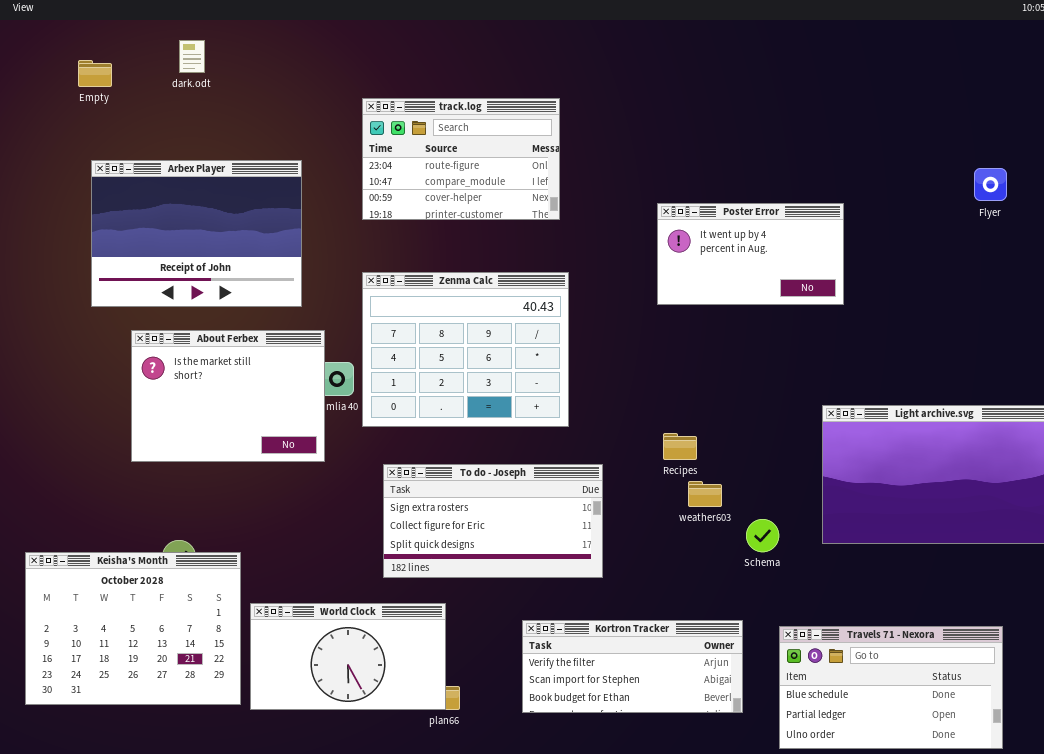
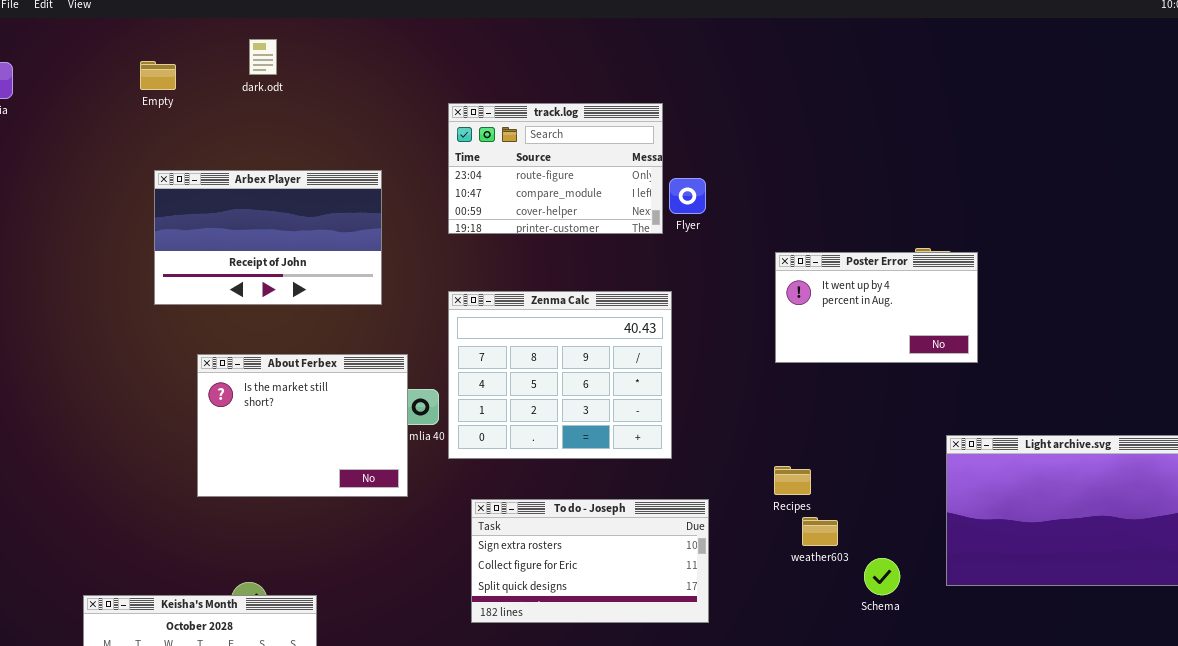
Arbex Player: [91,160,302,307] -> [154,170,382,305], resized
Flyer: [974,168,1007,201] -> [669,178,706,214], moved
Poster Error: [657,203,844,305] -> [775,252,978,363], moved

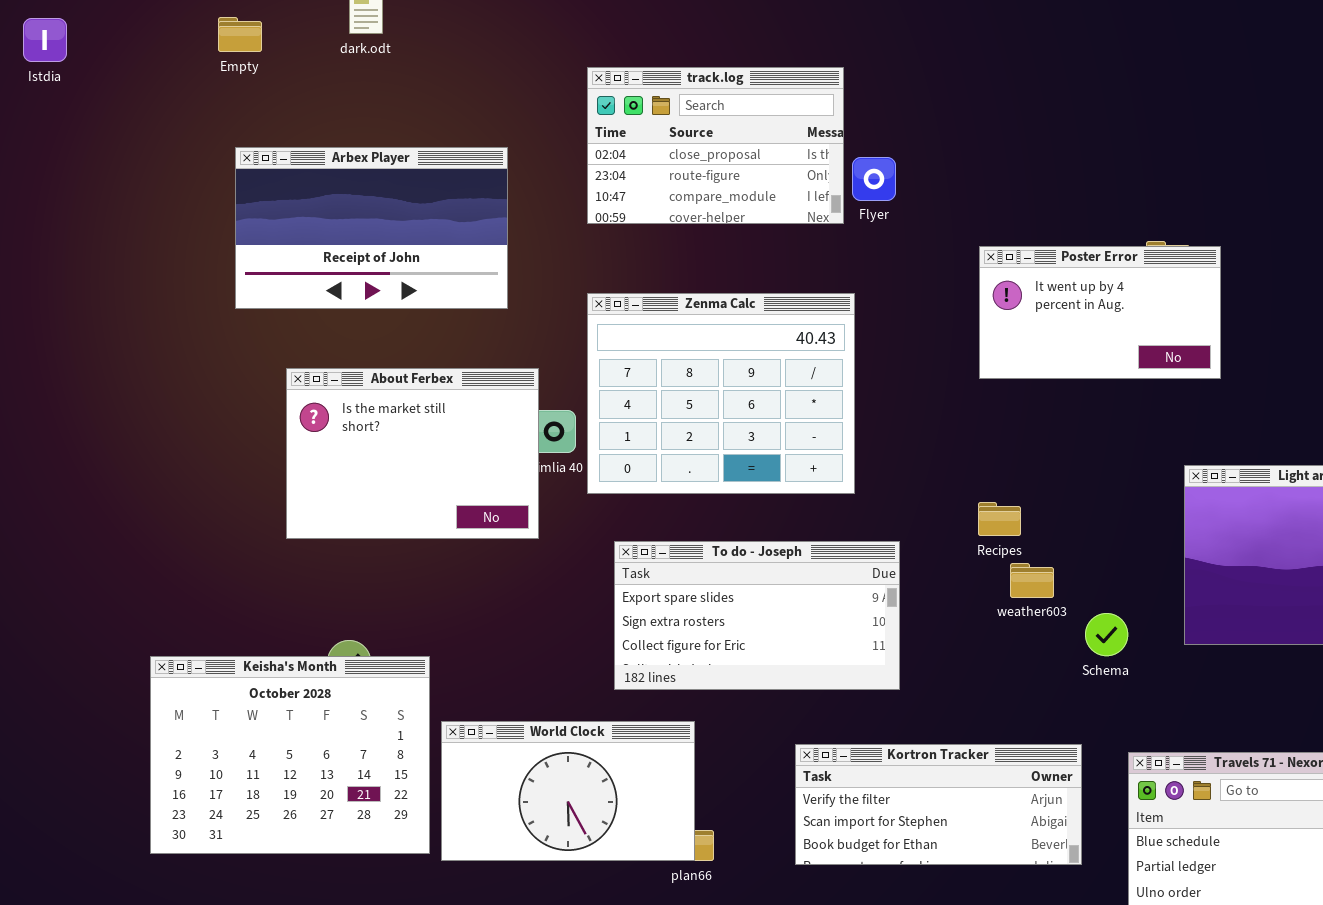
track.log: [448,103,663,234] -> [587,67,844,224], scrolled up 1 row
To do - Joseph: [471,499,709,623] -> [614,541,900,690], scrolled up 1 row

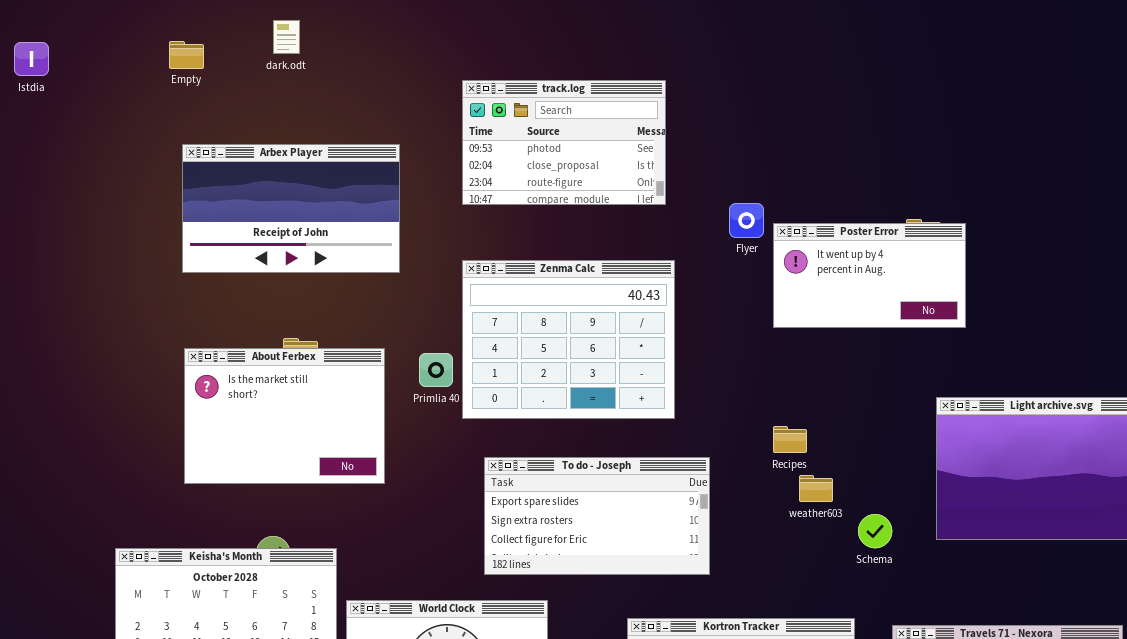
track.log: [587,67,844,224] -> [462,80,666,205], scrolled up 1 row
Flyer: [852,157,896,201] -> [729,203,764,238], moved
About Ferbex: [286,368,539,539] -> [184,348,385,484], moved

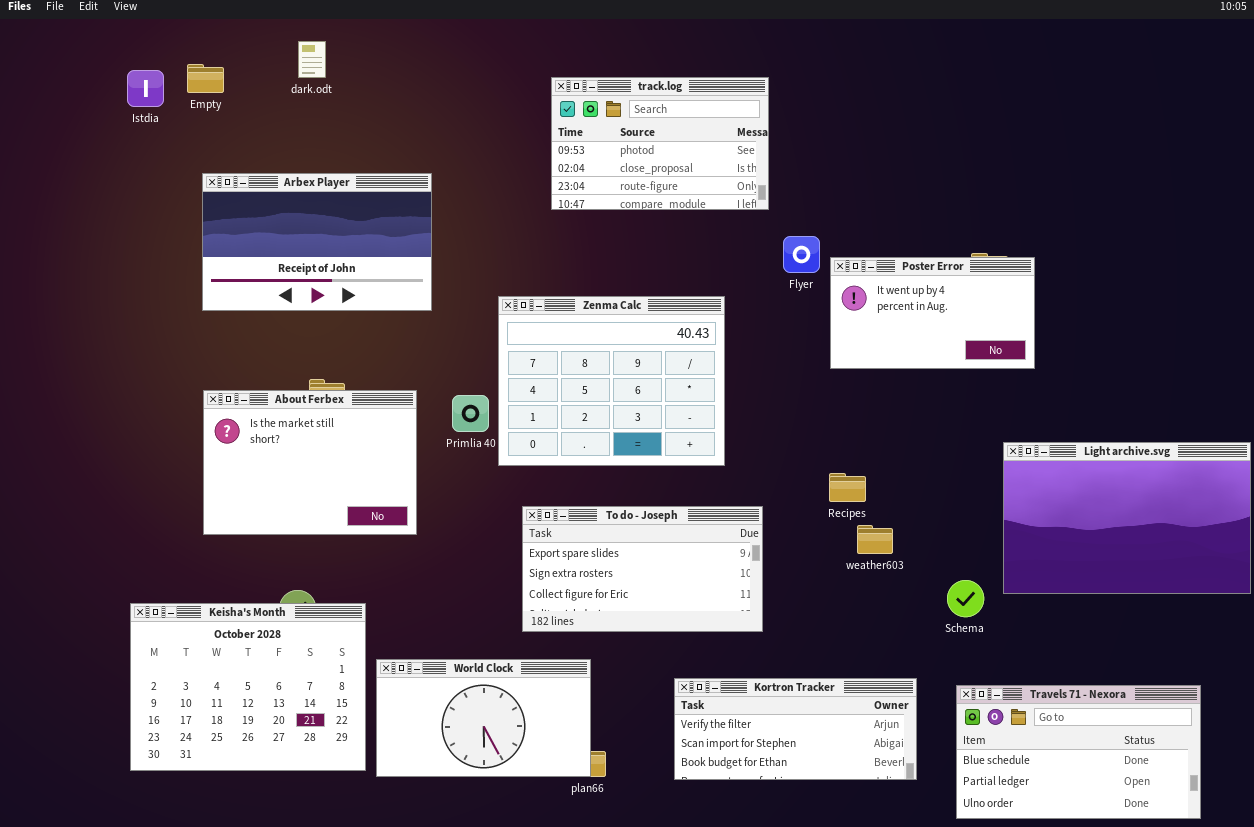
Istdia: [14,42,49,76] -> [127,70,164,107], moved
track.log: [462,80,666,205] -> [551,77,769,210], moved
Schema: [858,514,892,548] -> [947,580,984,617], moved

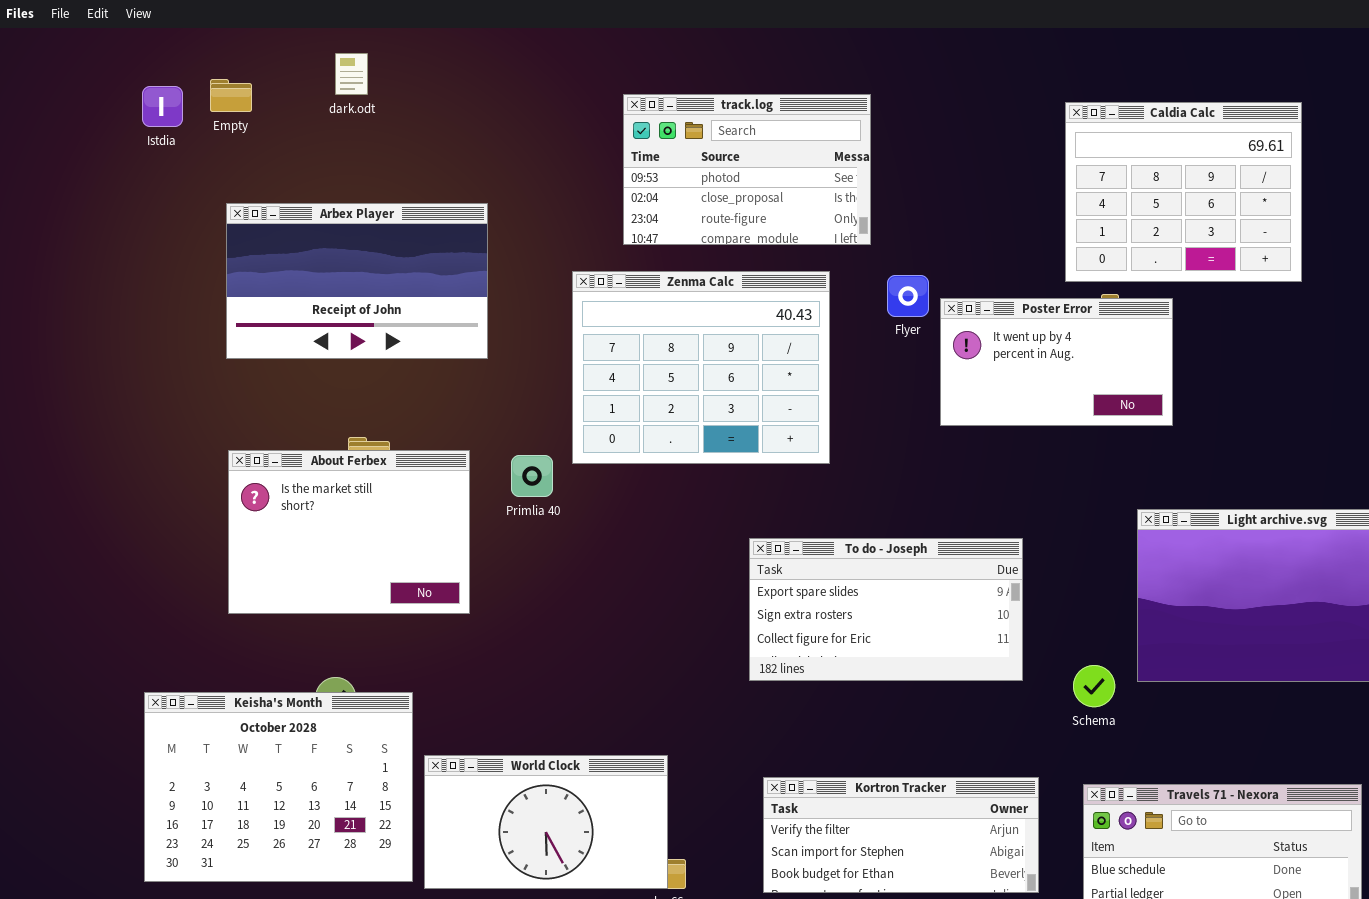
Caldia Calc: none -> [1065,102,1302,282], opened
Zenma Calc: [498,296,725,466] -> [572,271,830,464], moved
To do - Joseph: [522,506,763,632] -> [749,538,1023,681], moved

